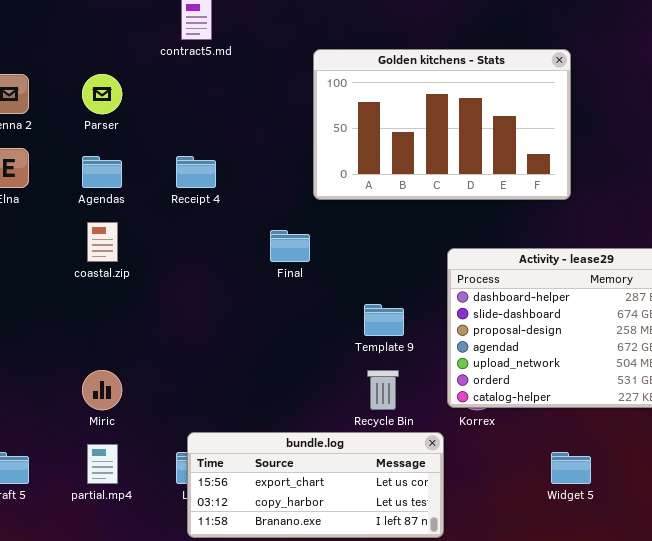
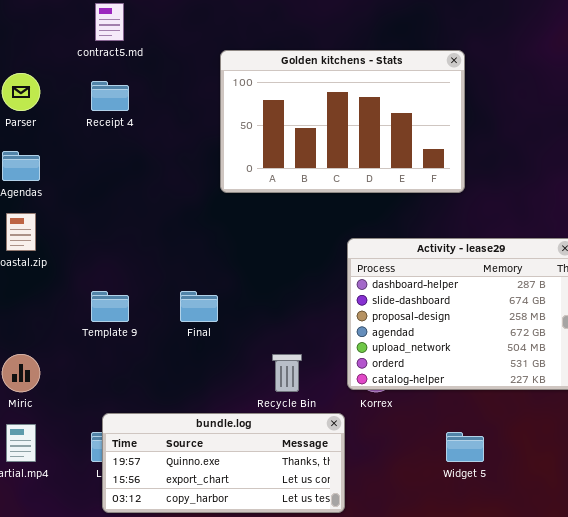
Receipt 4: [176,156,216,188] -> [91,81,129,111], moved
Final: [270,230,310,262] -> [180,291,218,322], moved
Template 9: [364,304,404,336] -> [91,291,129,322], moved
bundle.log: [187,432,444,538] -> [102,413,345,513], scrolled up 1 row

